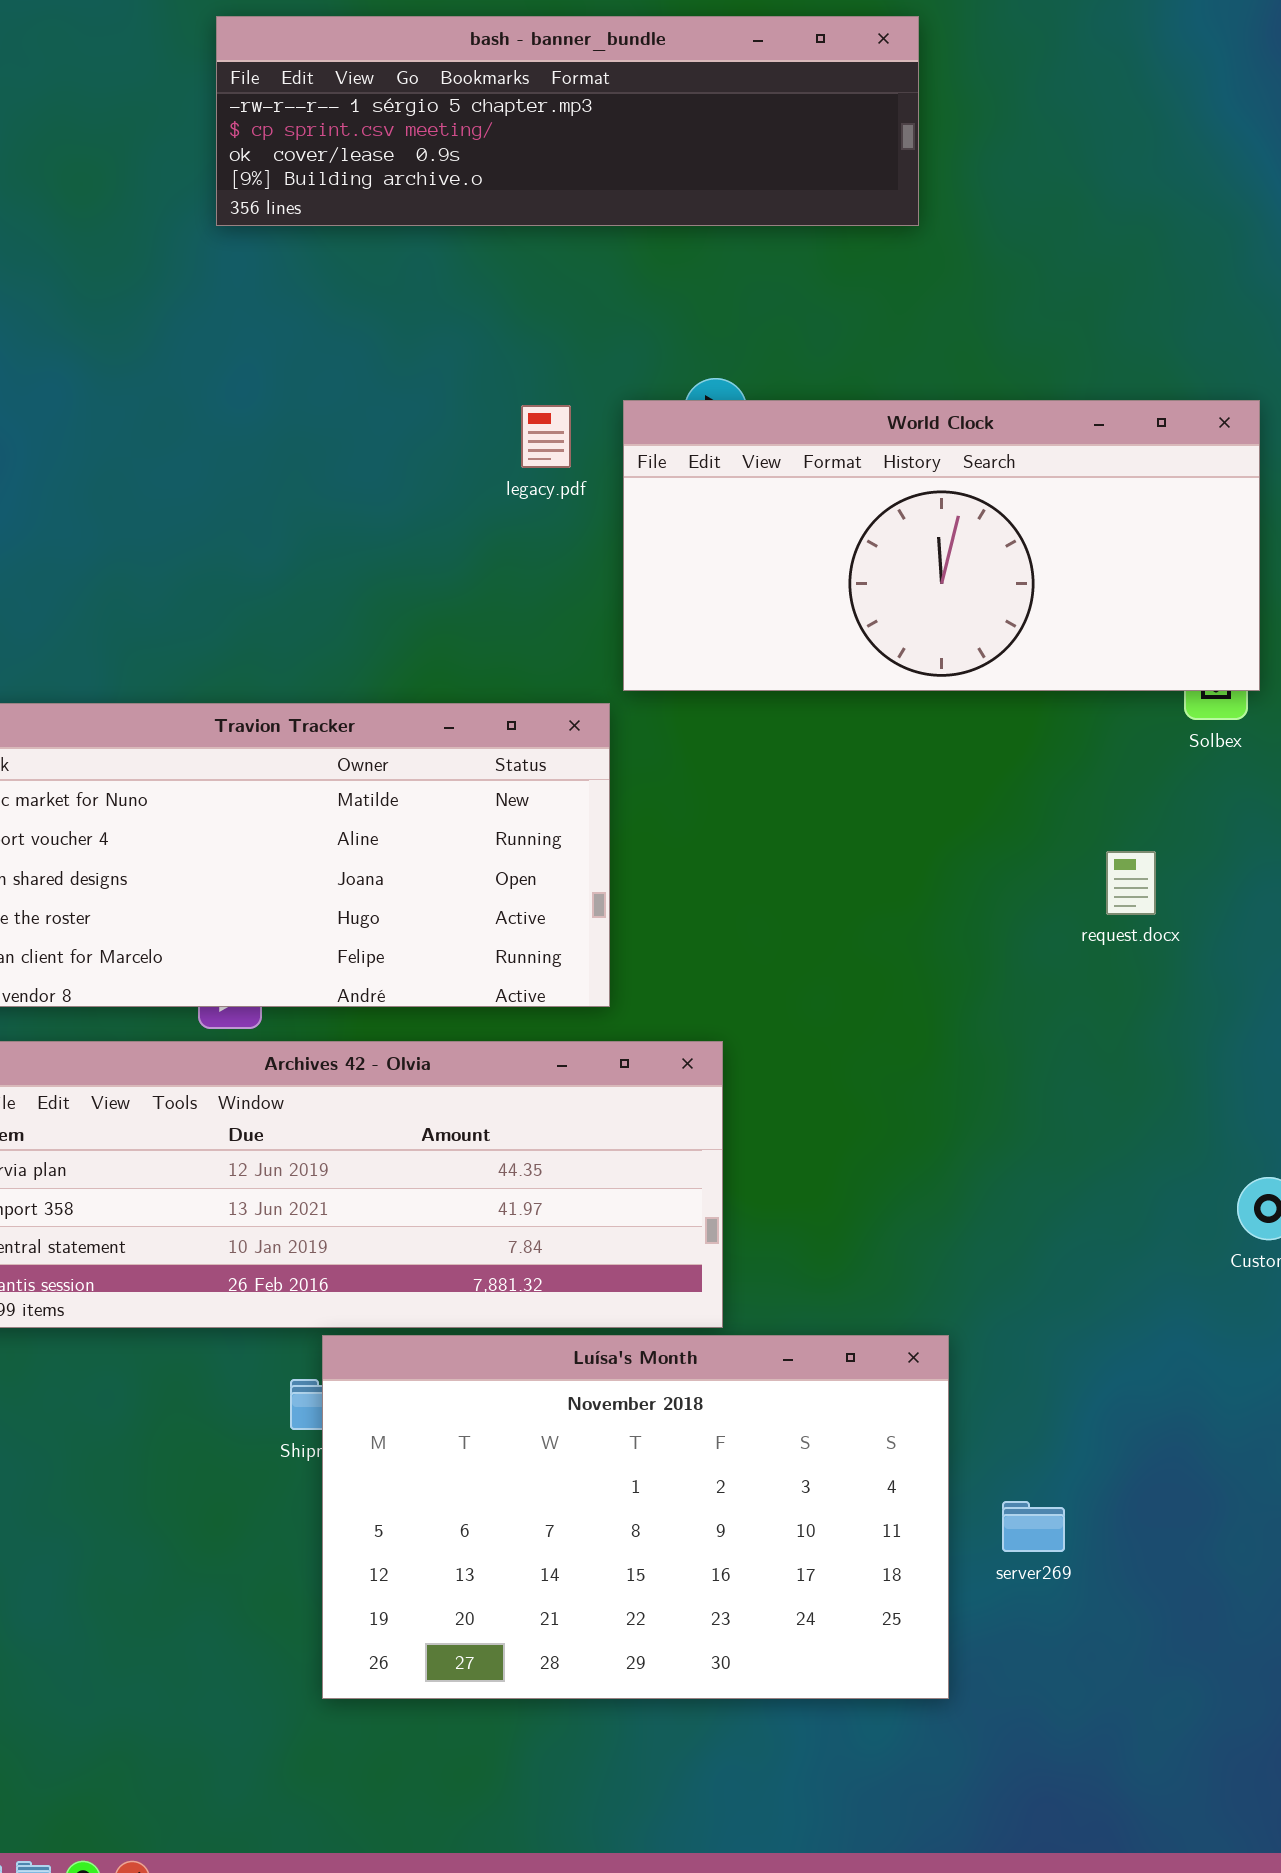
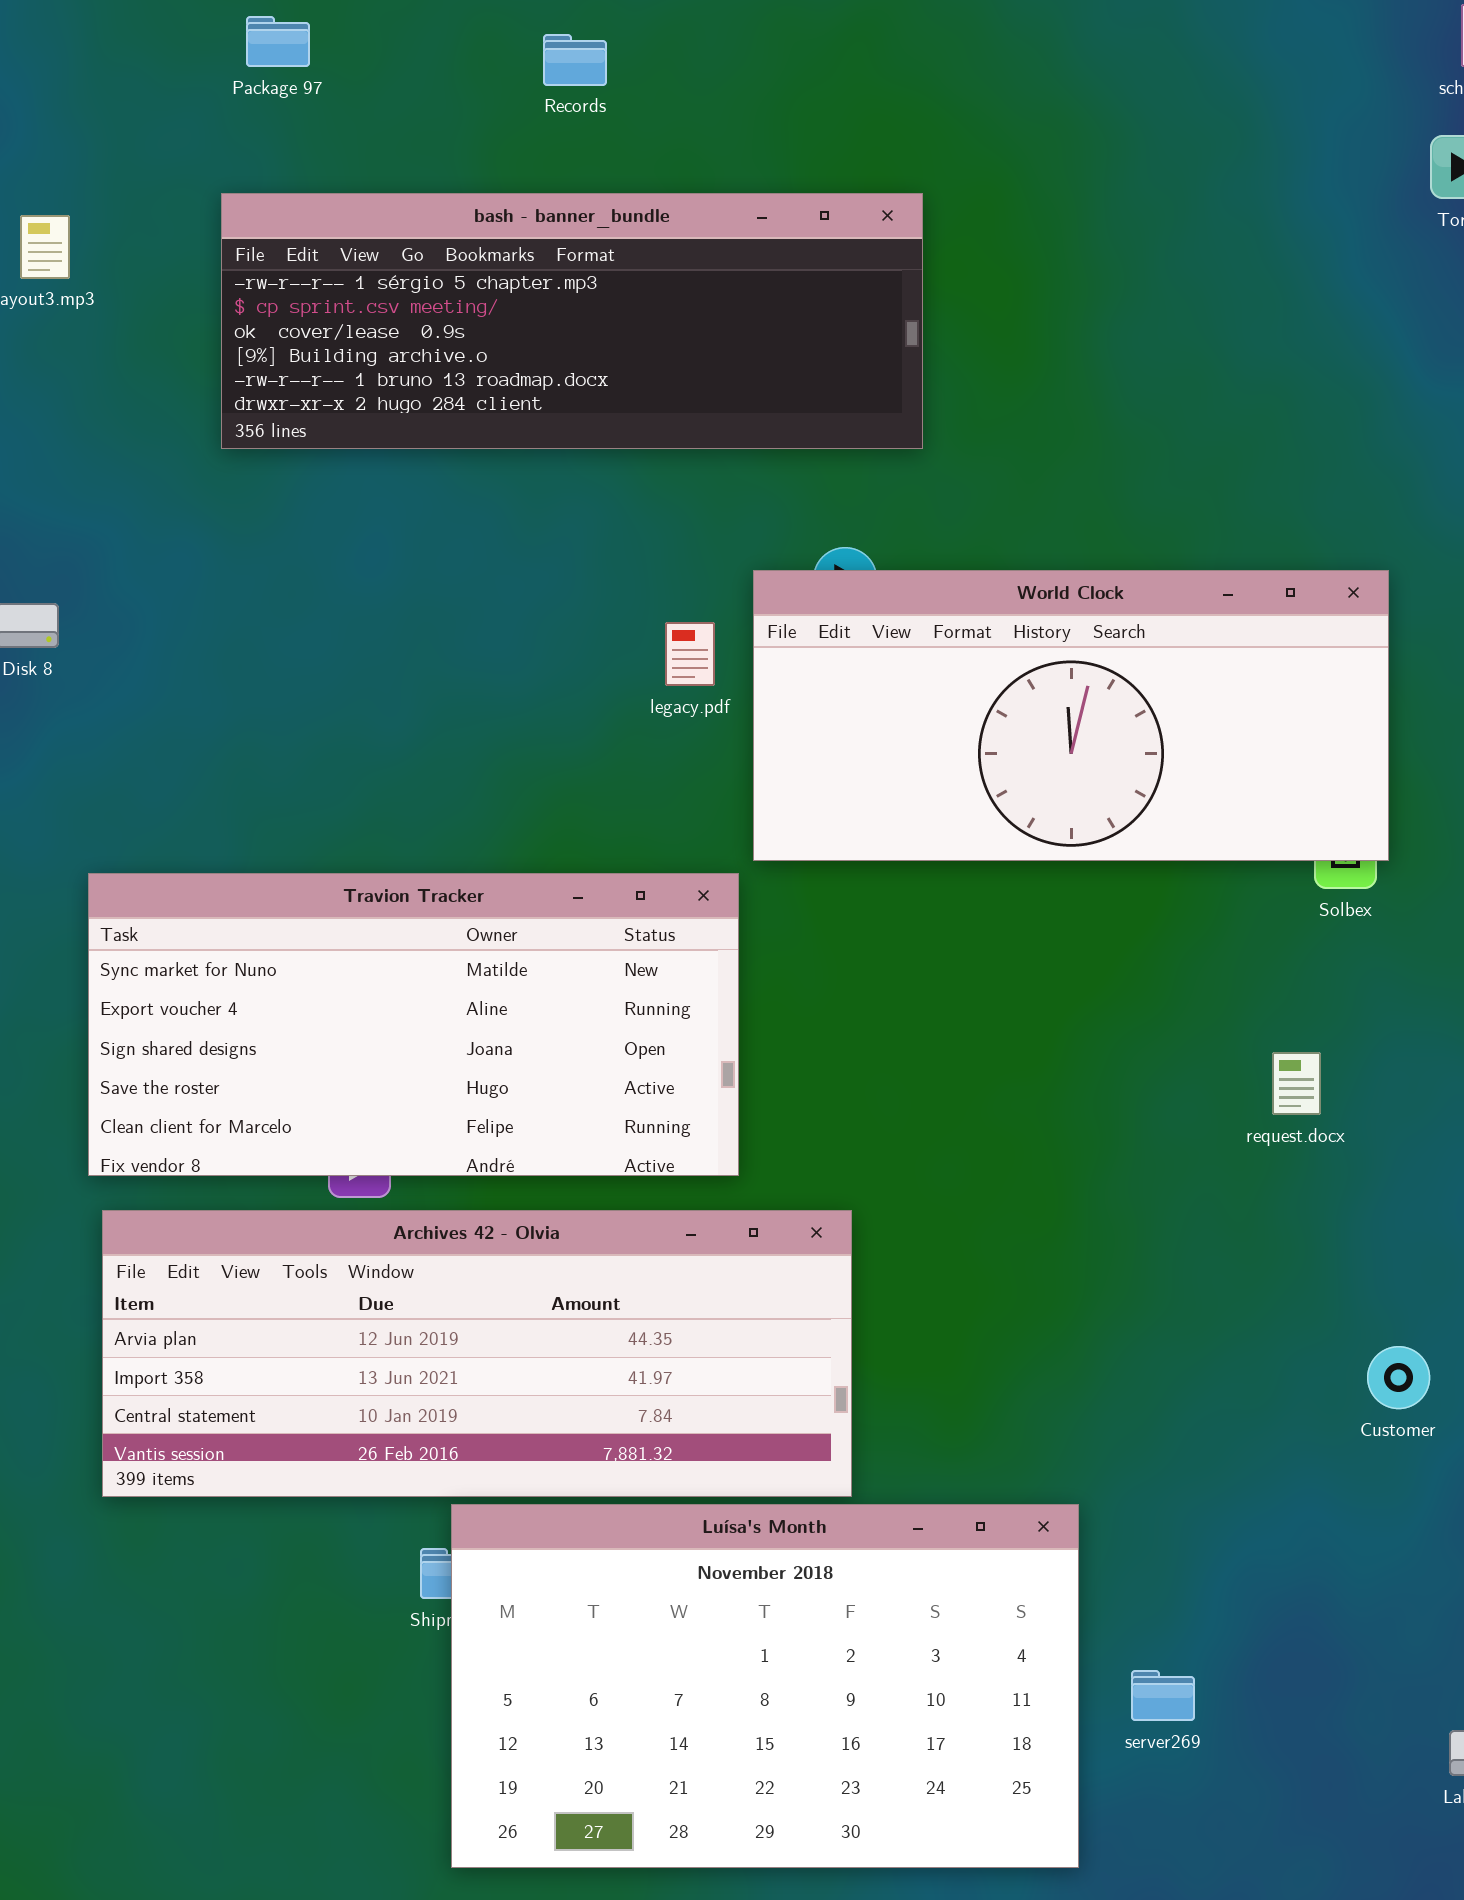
bash - banner_bundle: [216,16,919,226] -> [221,193,923,449], moved, resized
legacy.pdf: [521,405,571,468] -> [665,622,715,686], moved
request.docx: [1106,851,1156,915] -> [1272,1052,1321,1115], moved

